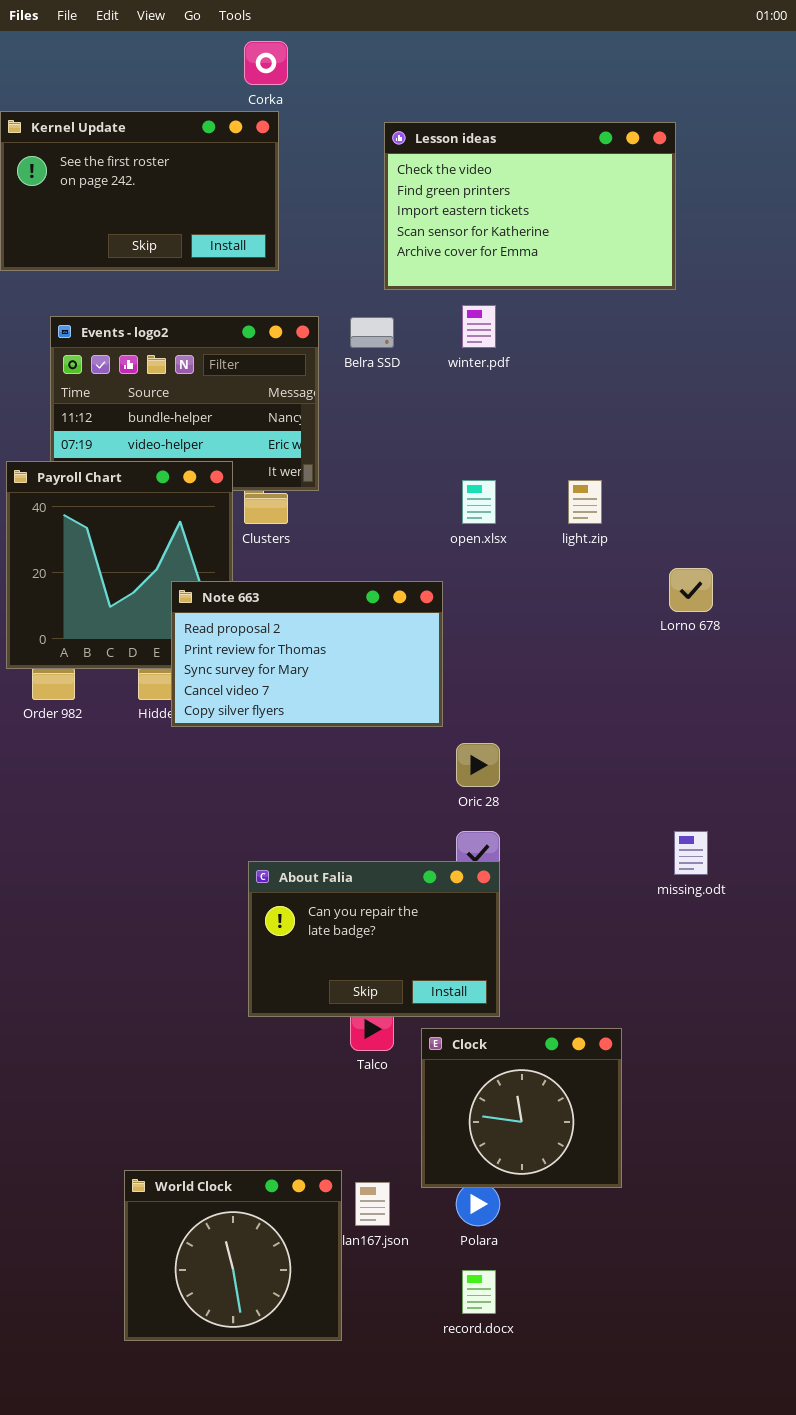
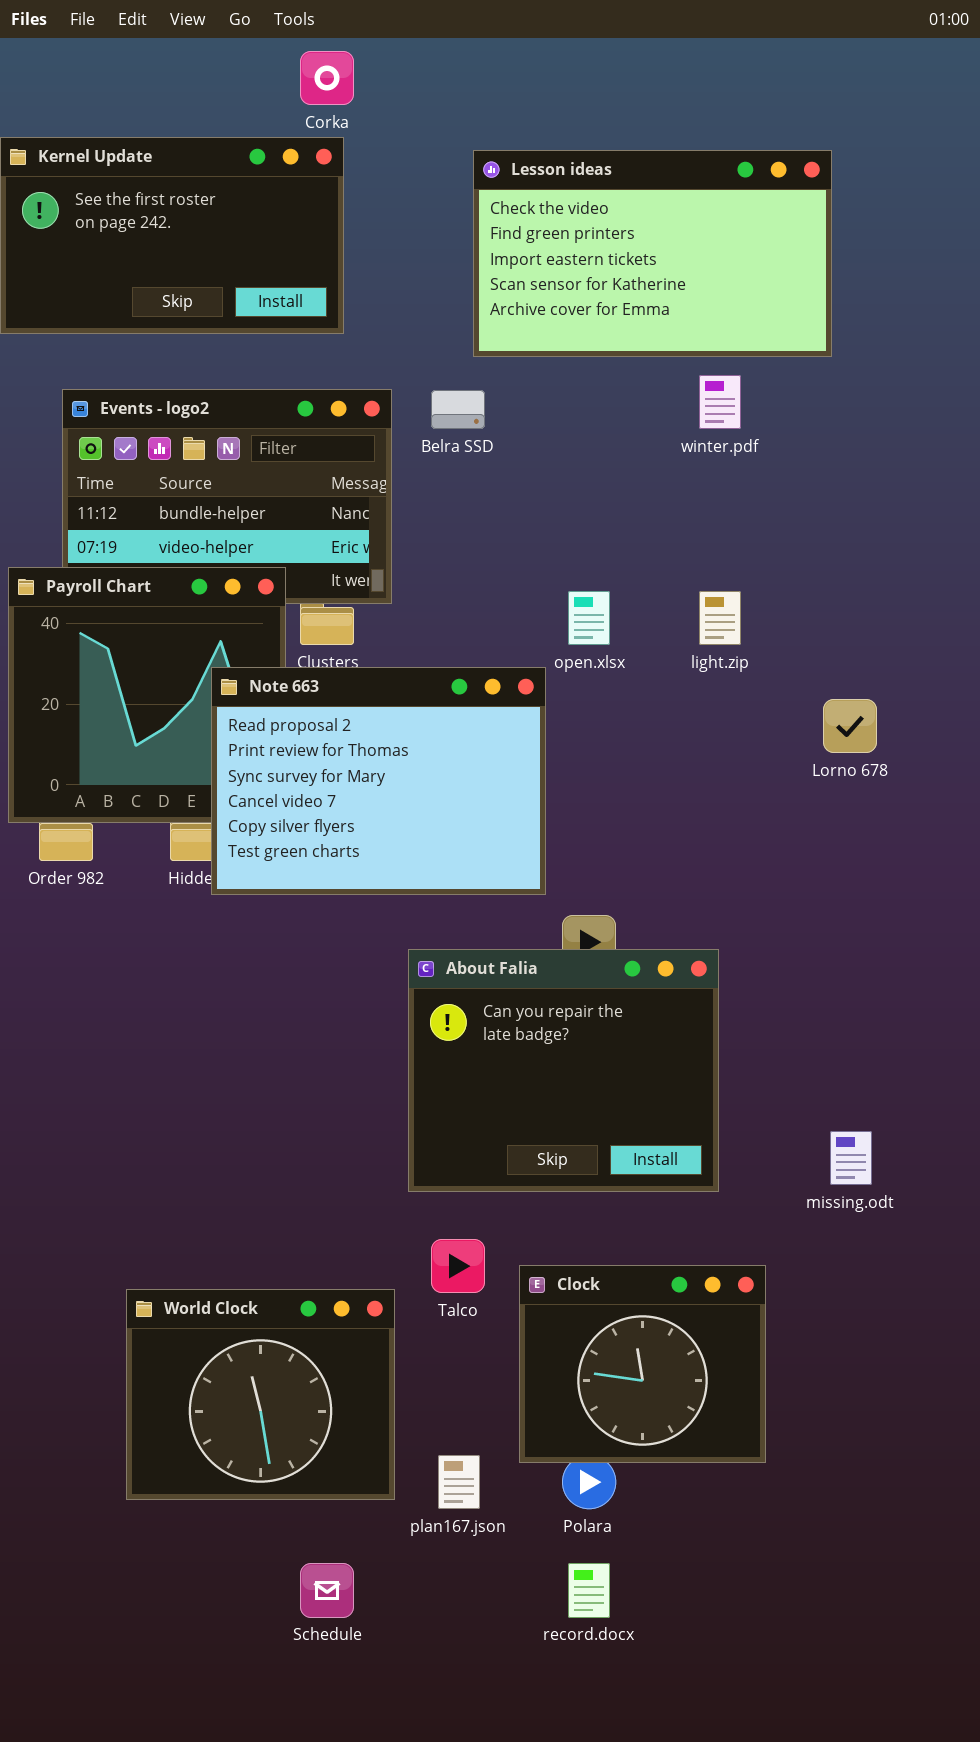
winter.pdf: [462,305,496,348] -> [699,375,741,429], moved
Note 663: [171,581,443,727] -> [211,667,546,895], resized
missing.odt: [674,831,708,875] -> [830,1131,872,1185], moved
About Falia: [248,861,500,1017] -> [408,949,719,1192], moved, resized
World Clock: [124,1170,342,1341] -> [126,1289,395,1500], moved

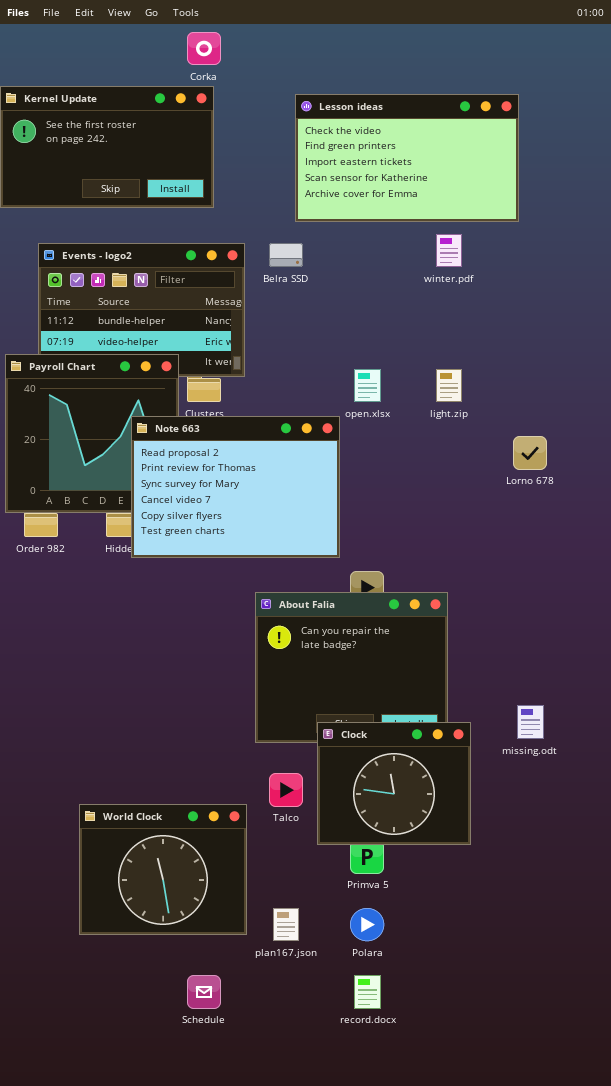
Clock: [519,1265,766,1463] -> [317,722,471,845], moved

